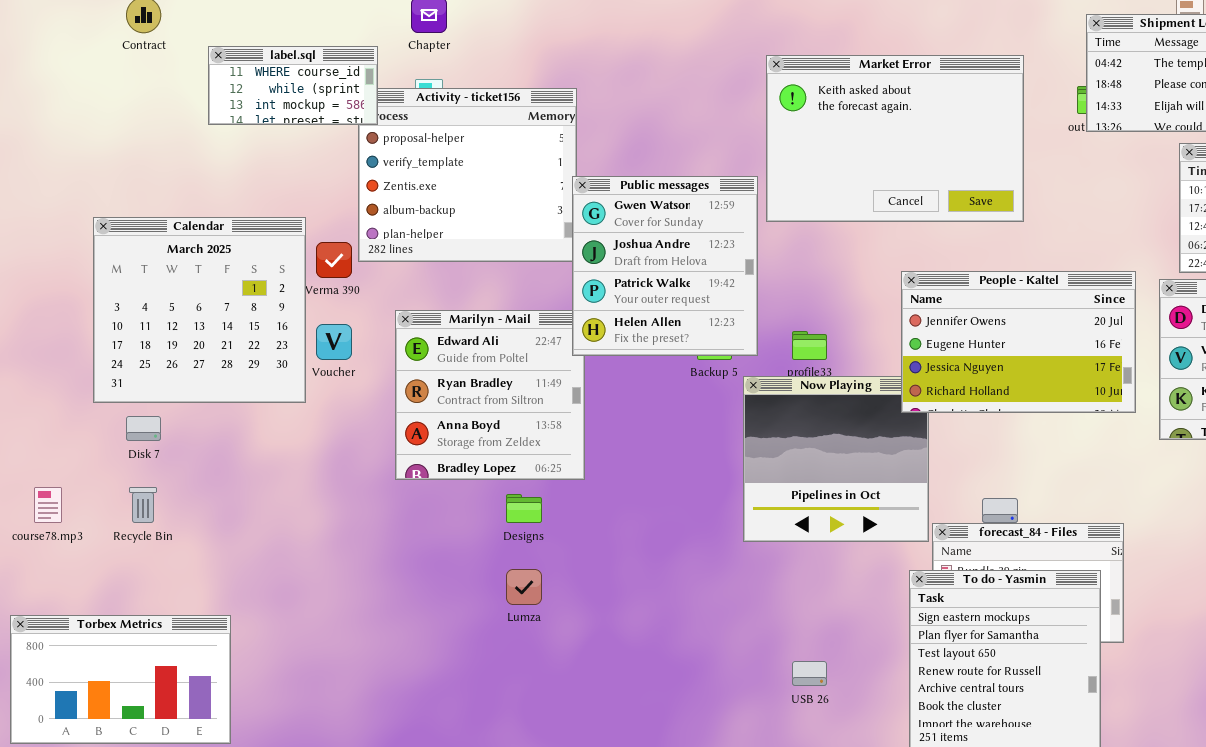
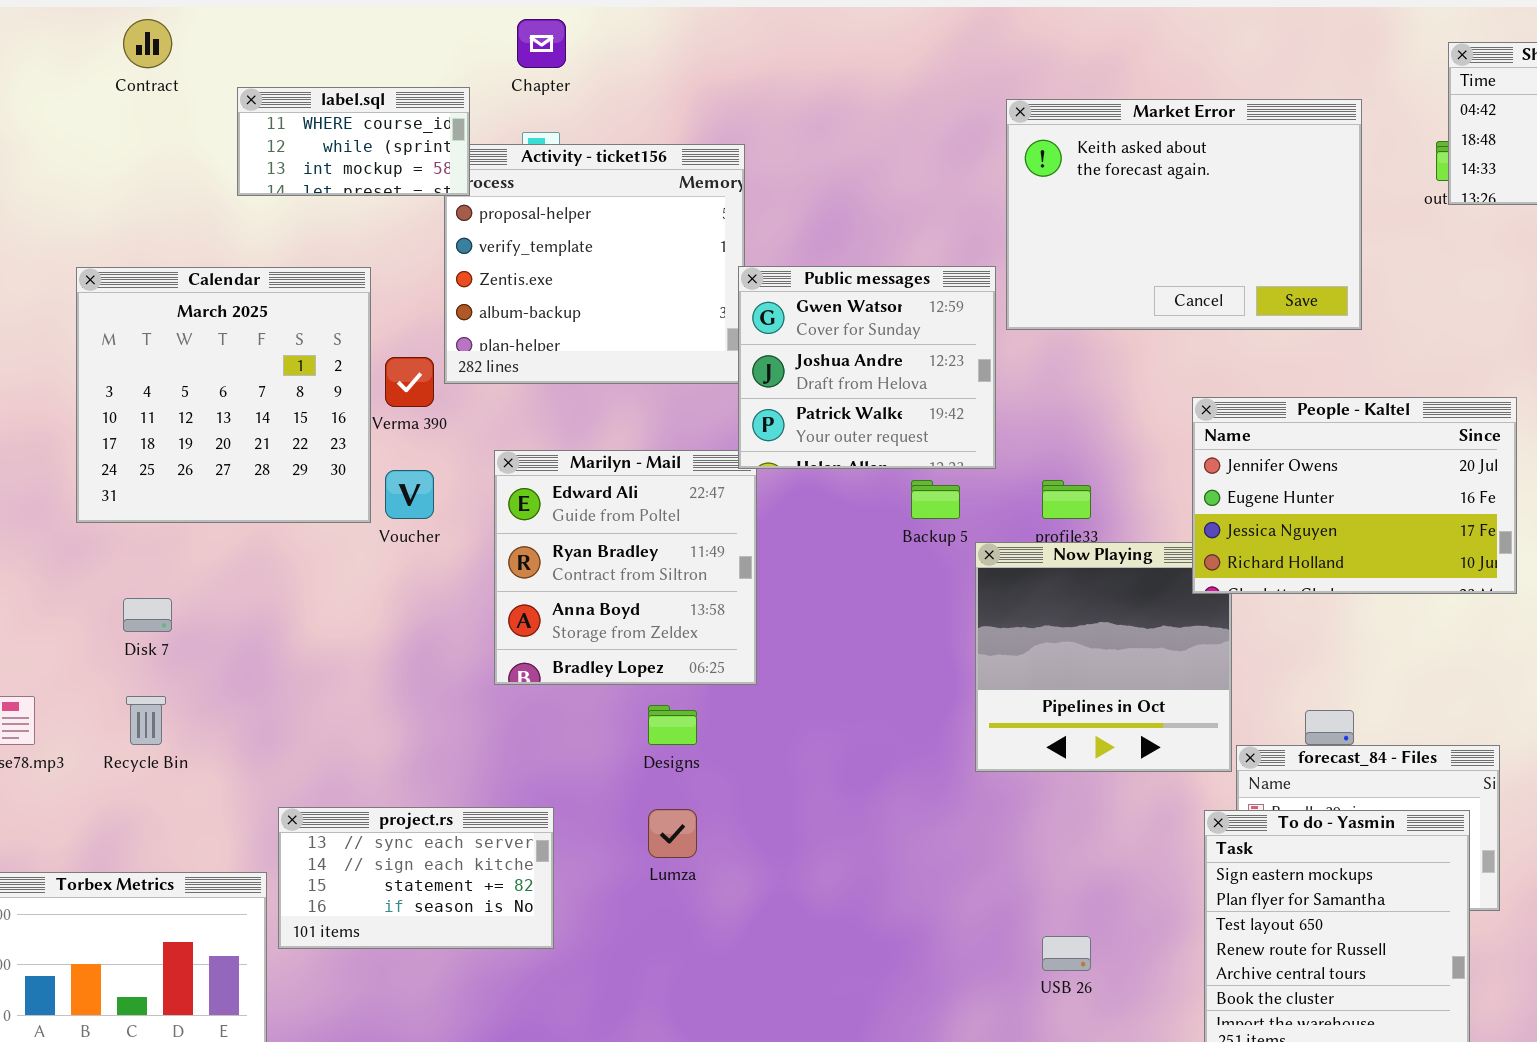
Public messages: [572,176,758,356] -> [738,266,996,469], resized
Calendar: [93,217,306,403] -> [76,267,371,523], moved
project.rs: none -> [278,807,554,949], opened

